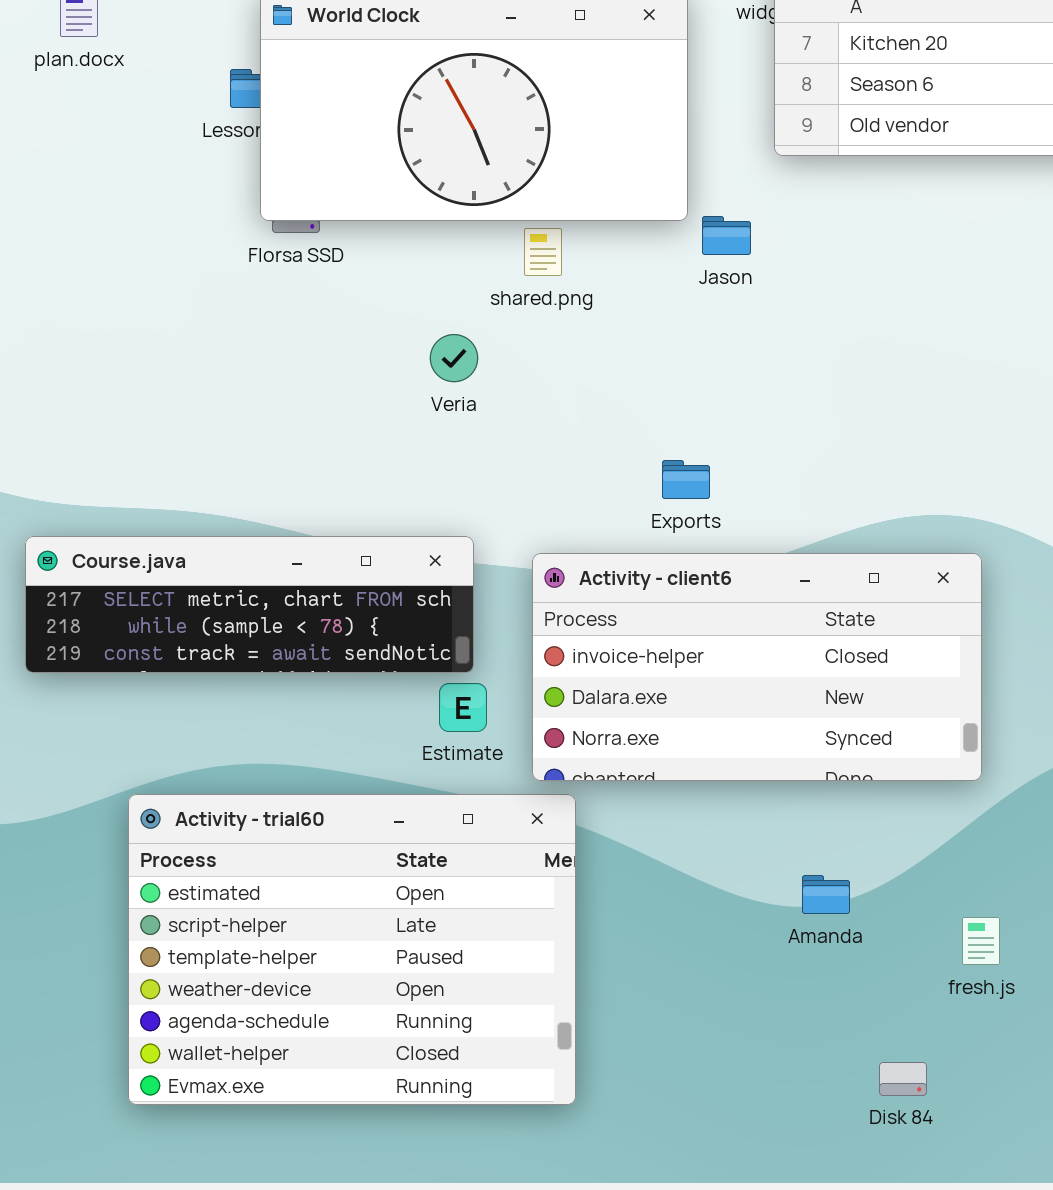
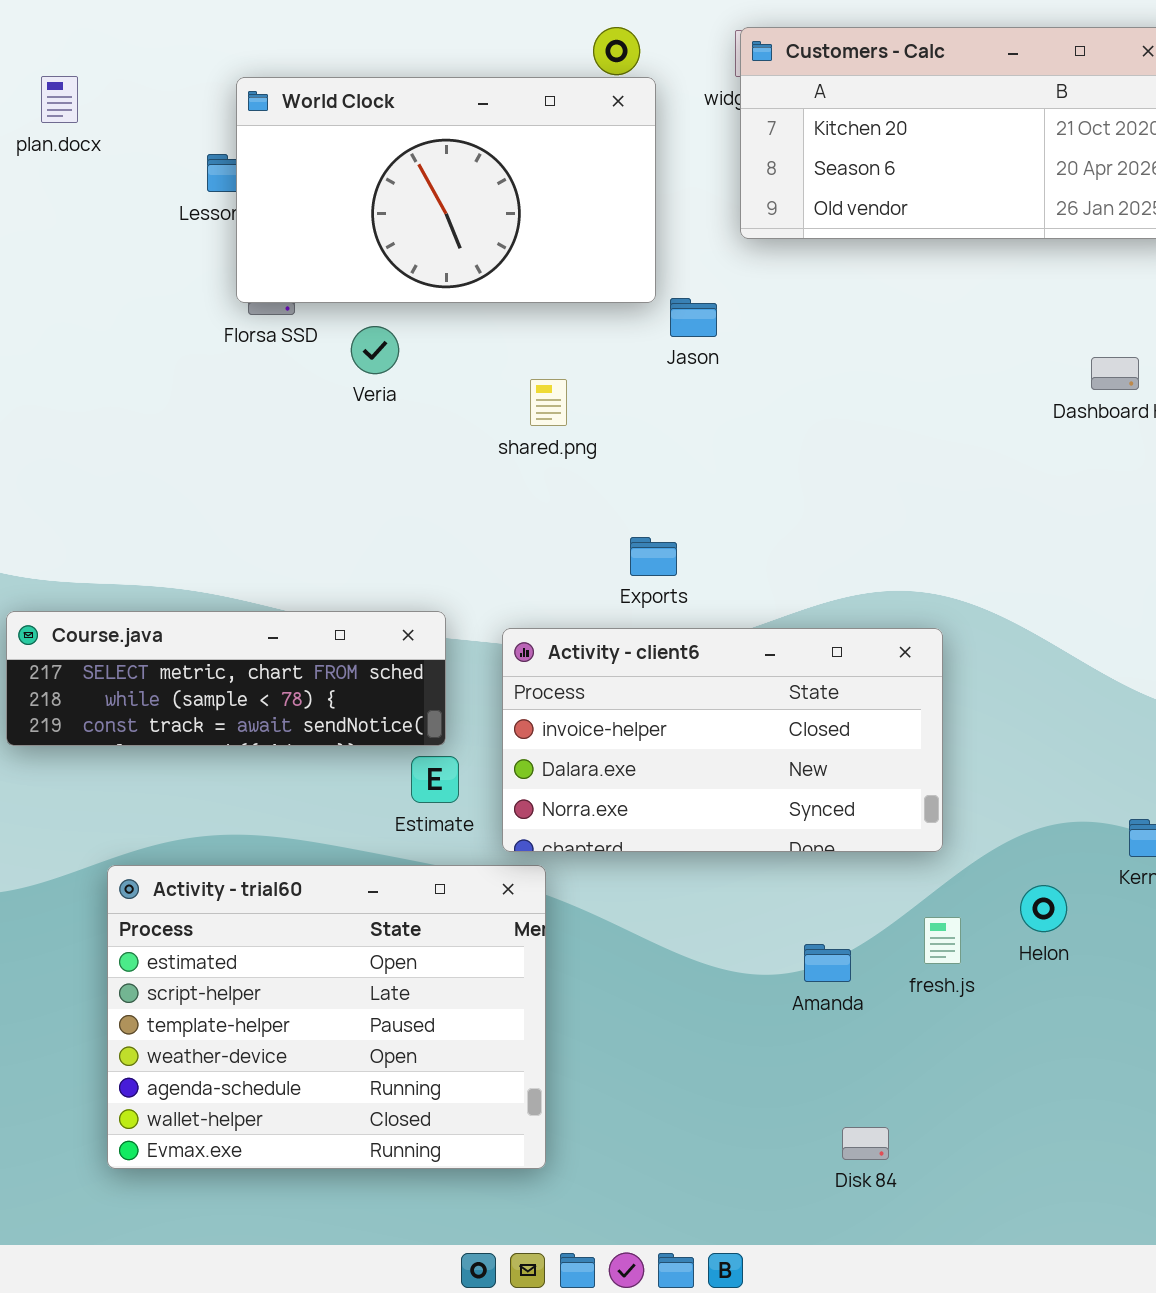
shared.png: [524,228,562,276] -> [530,379,567,426], moved
Veria: [430,334,478,382] -> [351,326,399,374], moved
Amanda: [802,875,850,914] -> [804,944,851,982], moved
fresh.js: [962,917,1000,965] -> [924,917,961,964], moved

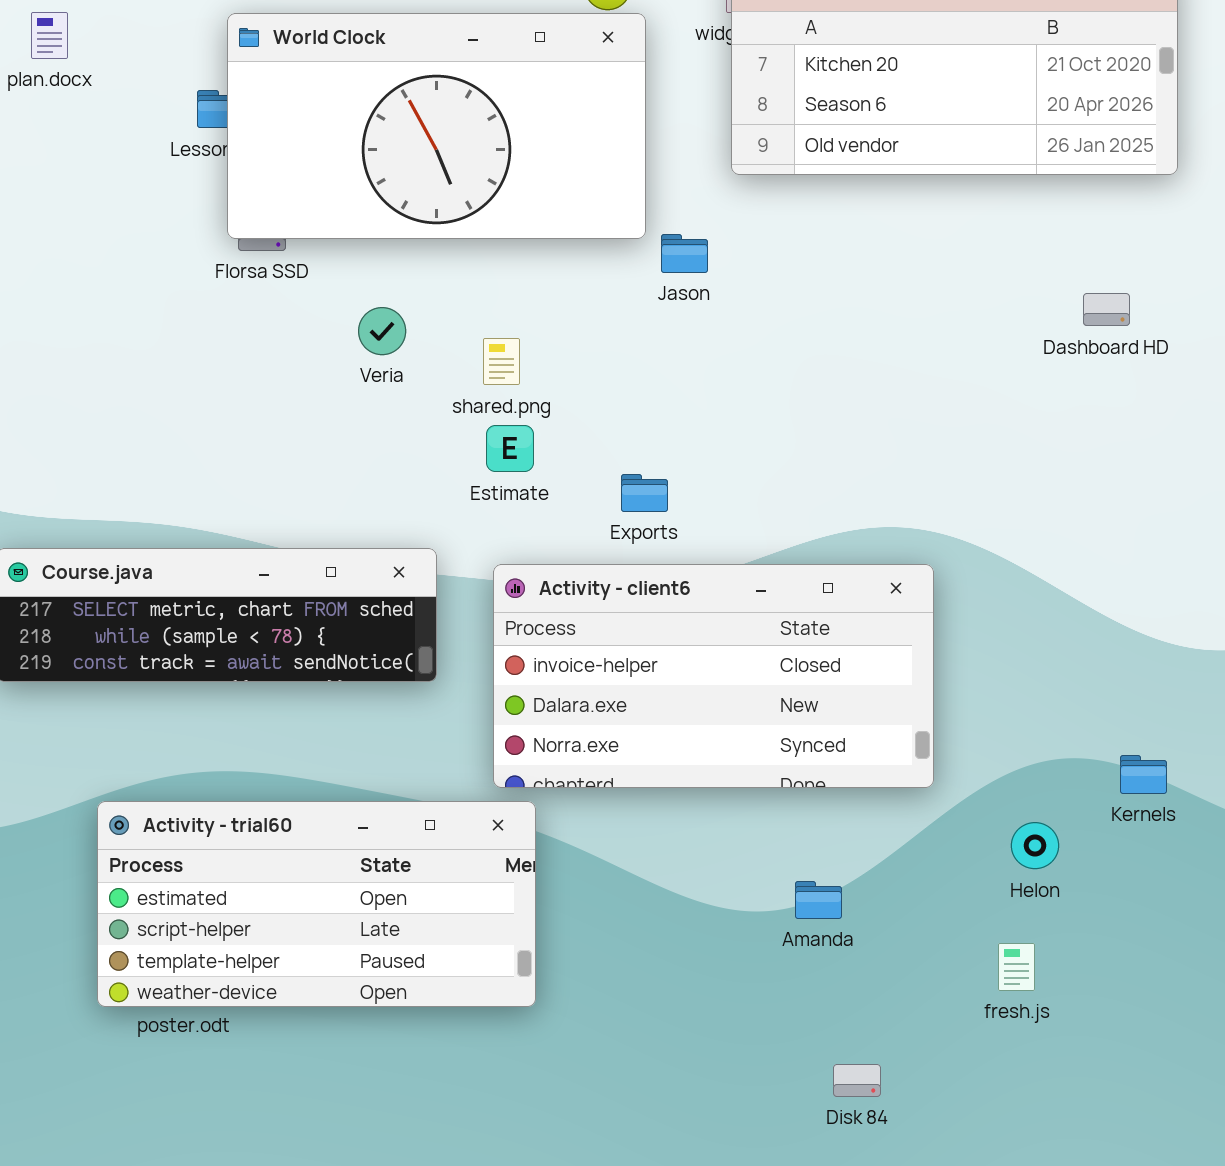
Veria: [351,326,399,374] -> [358,307,406,355], moved
shared.png: [530,379,567,426] -> [483,338,520,385], moved
Estimate: [411,756,459,803] -> [486,425,534,472], moved
Activity - trial60: [107,865,546,1169] -> [97,801,536,1007], resized
fresh.js: [924,917,961,964] -> [998,943,1035,991], moved

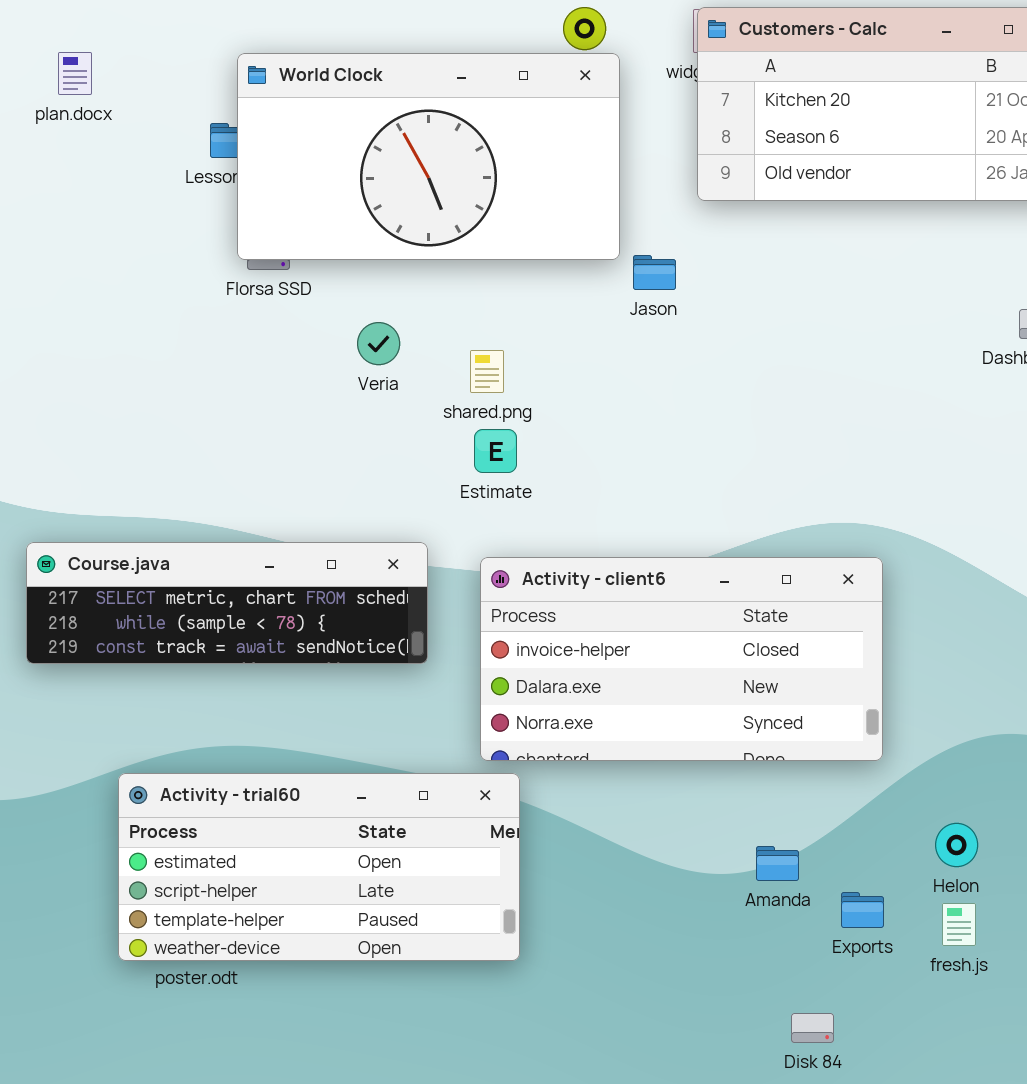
Exports: [621,474,668,512] -> [841,892,884,928], moved
Helon: [1011,822,1059,869] -> [935,823,978,867], moved

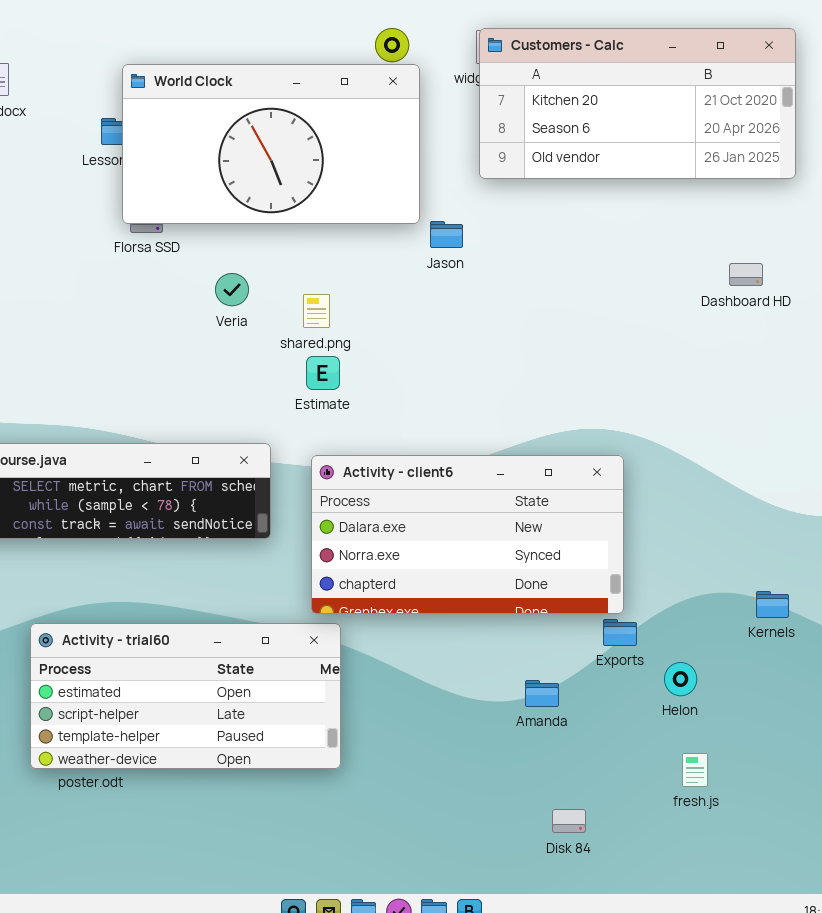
Activity - client6: [480,557,883,761] -> [311,455,624,614], scrolled down 1 row
Exports: [841,892,884,928] -> [603,619,637,646], moved
fresh.js: [942,903,976,946] -> [682,753,708,787], moved

